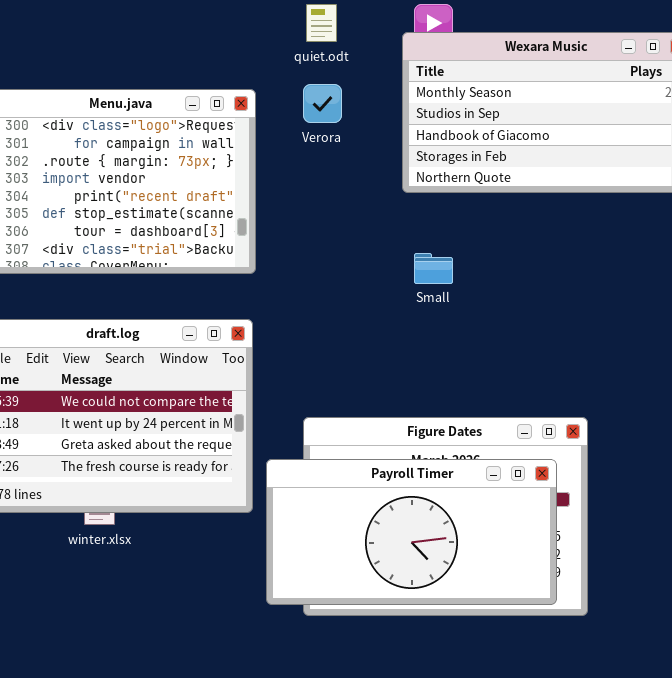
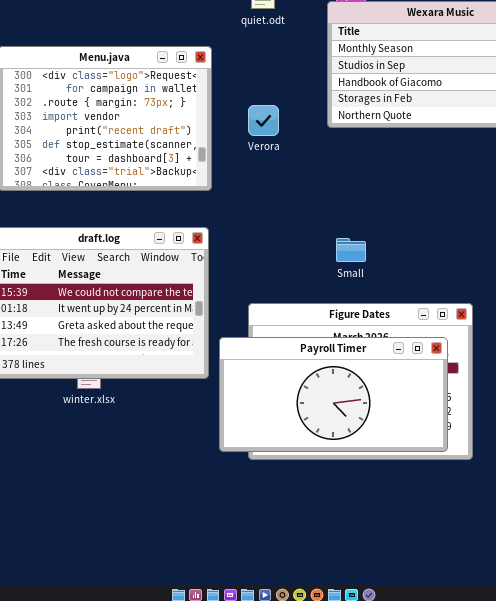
Verora: [303,84,342,123] -> [248,105,279,136], moved
Small: [414,253,453,284] -> [336,238,366,262], moved

